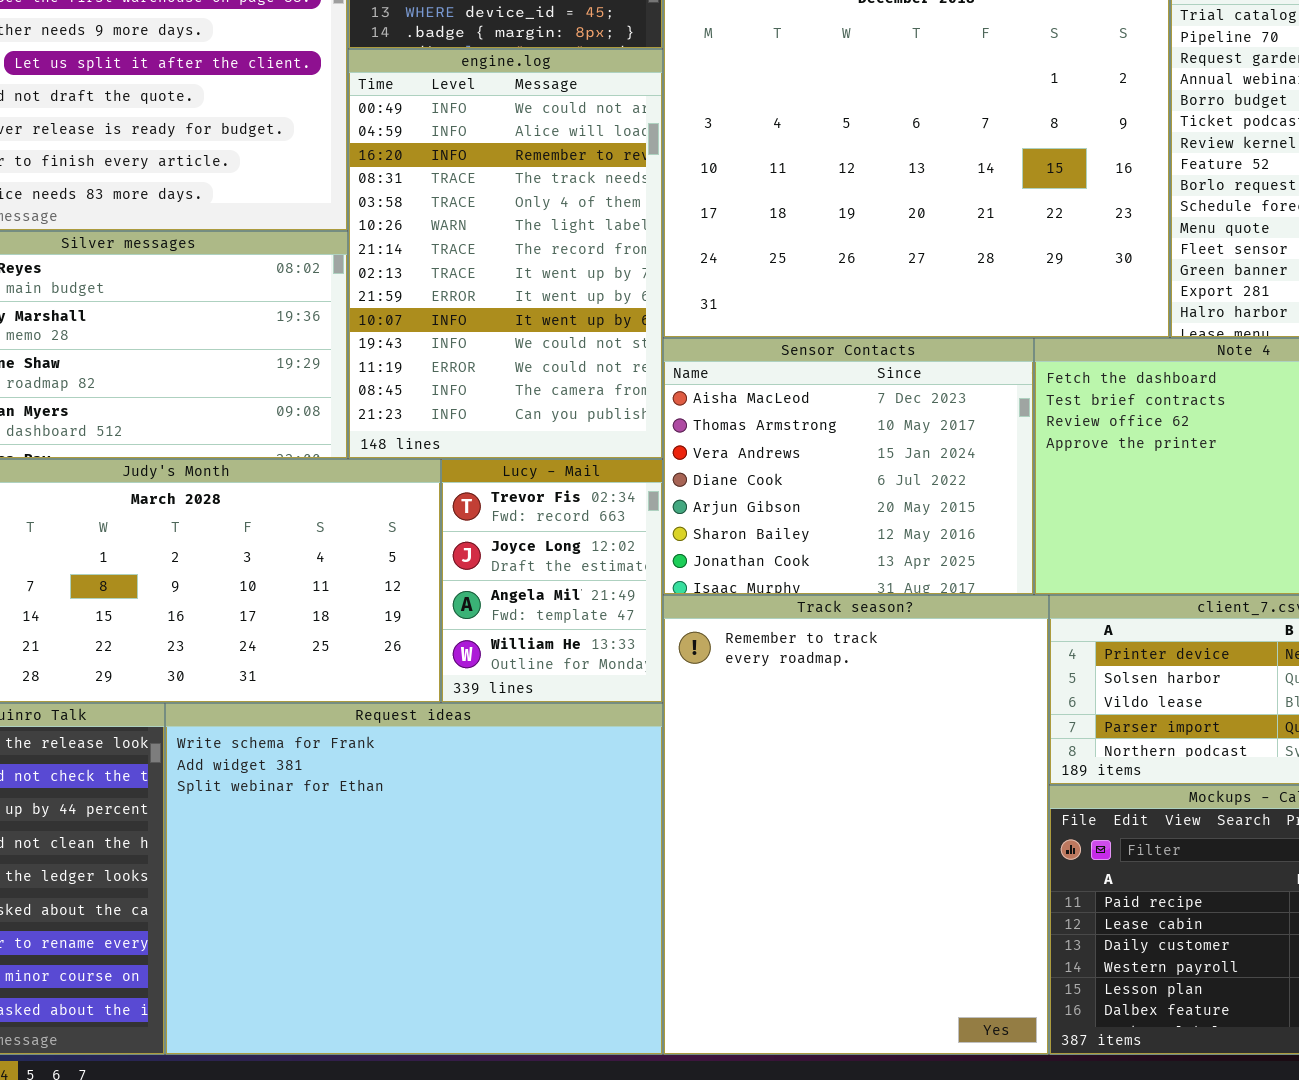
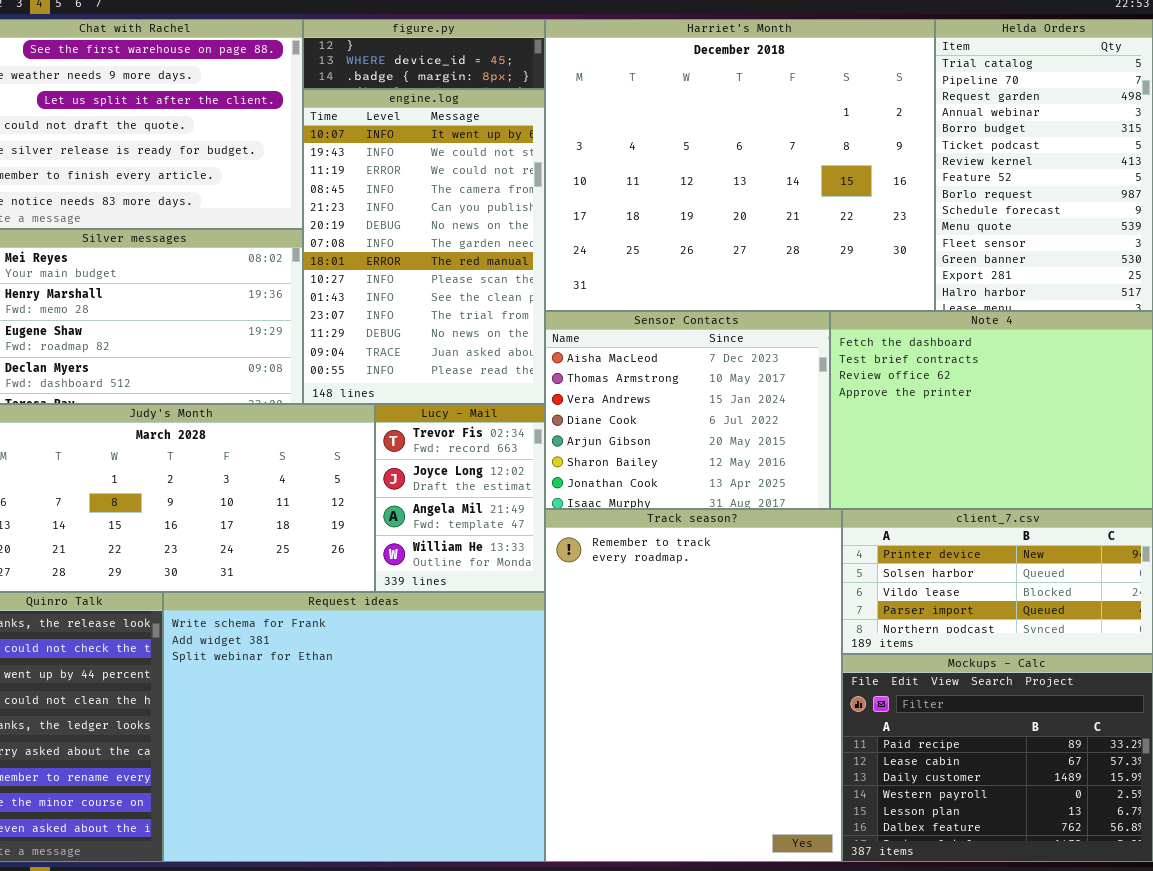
engine.log: [348,49,663,459] -> [303,89,545,404], scrolled down 9 rows

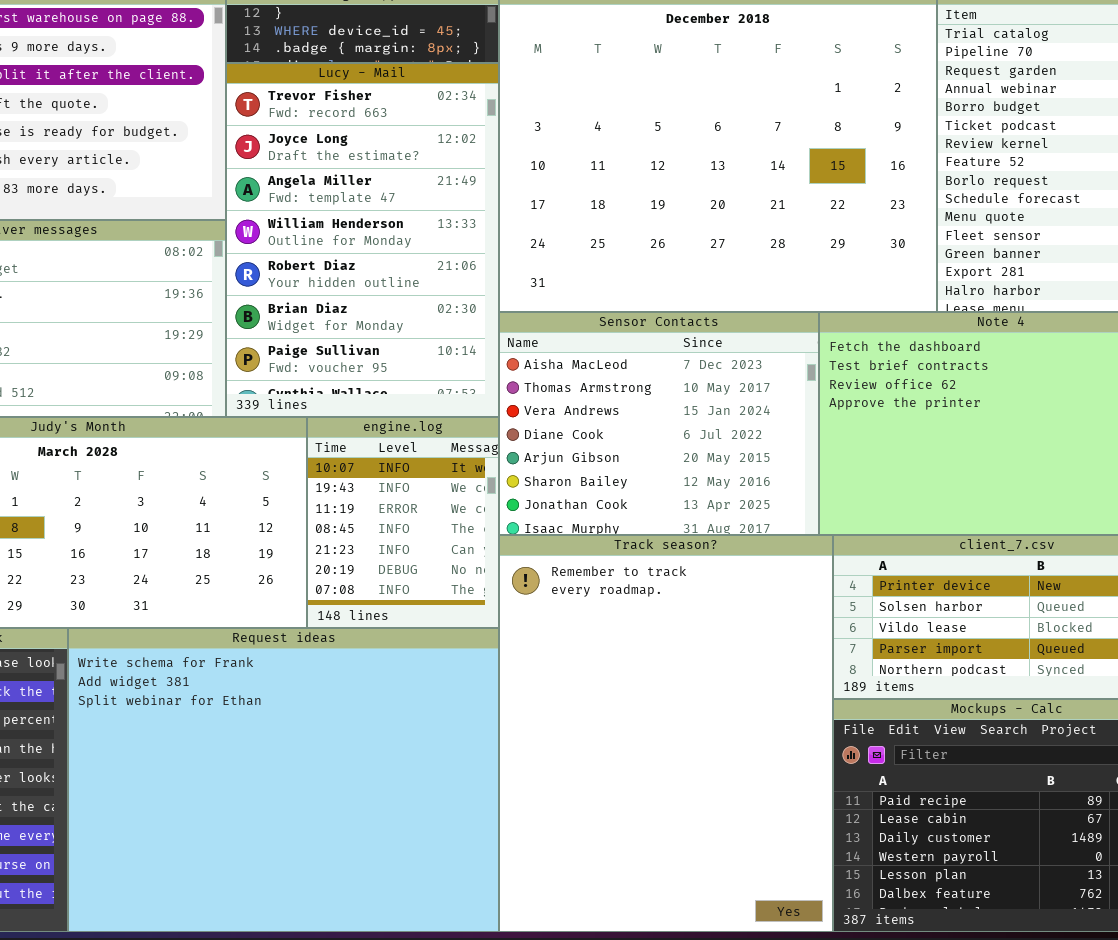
engine.log: [303,89,545,404] -> [307,417,499,628], moved, resized
Lucy - Mail: [375,404,545,592] -> [226,63,499,417], moved, resized

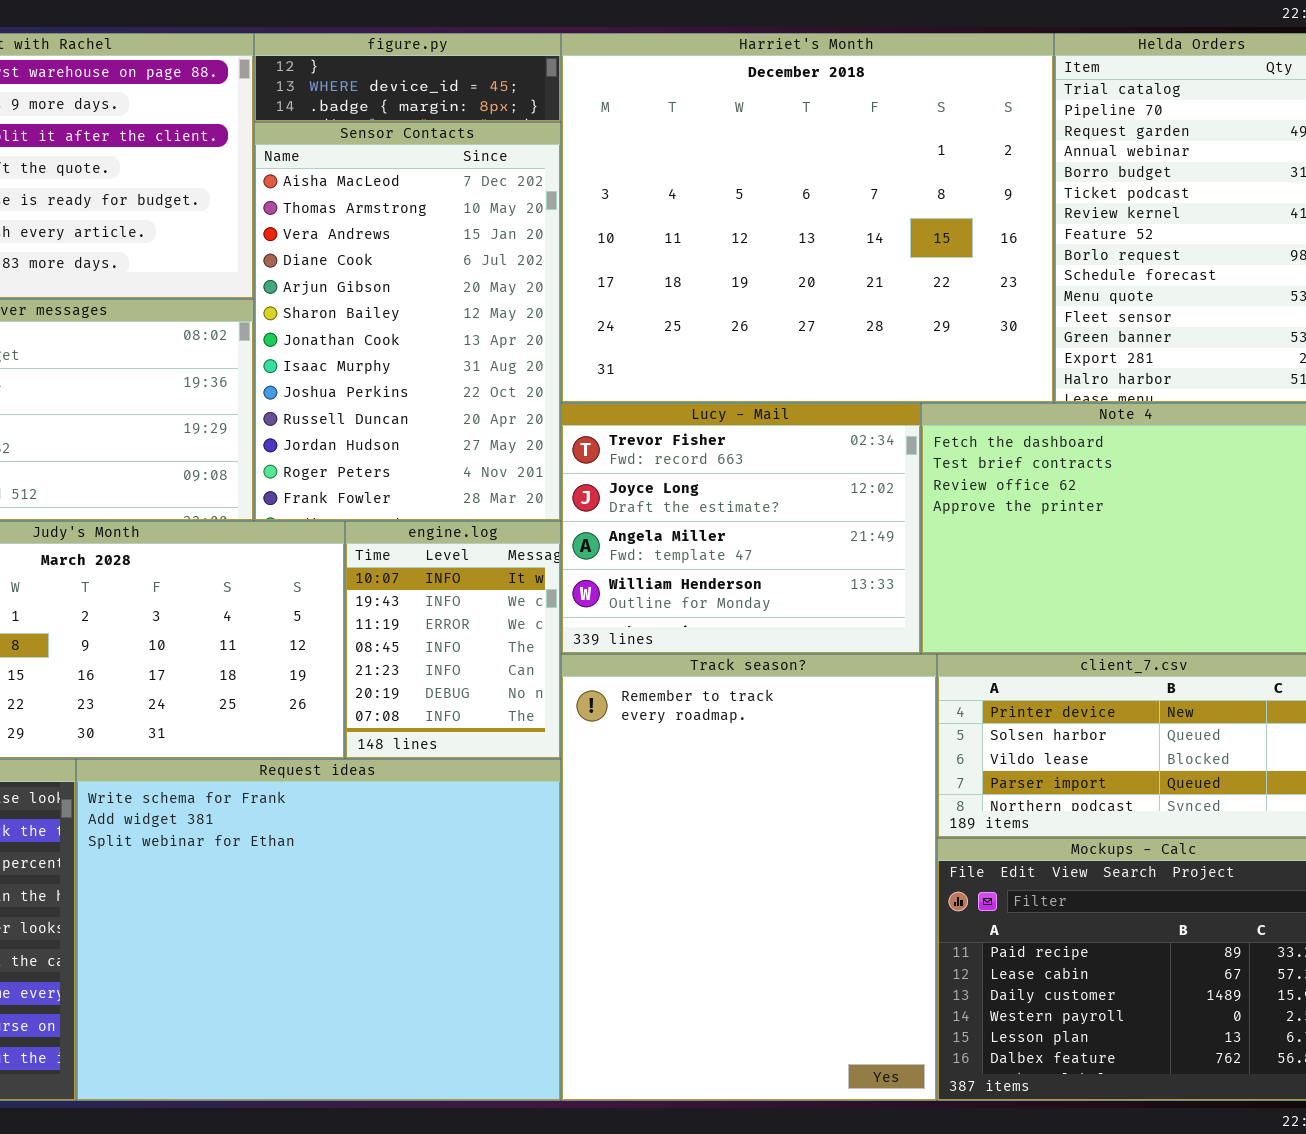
Lucy - Mail: [226,63,499,417] -> [561,403,921,654], moved, resized
Sensor Contacts: [499,312,819,535] -> [254,122,561,521], moved, resized

